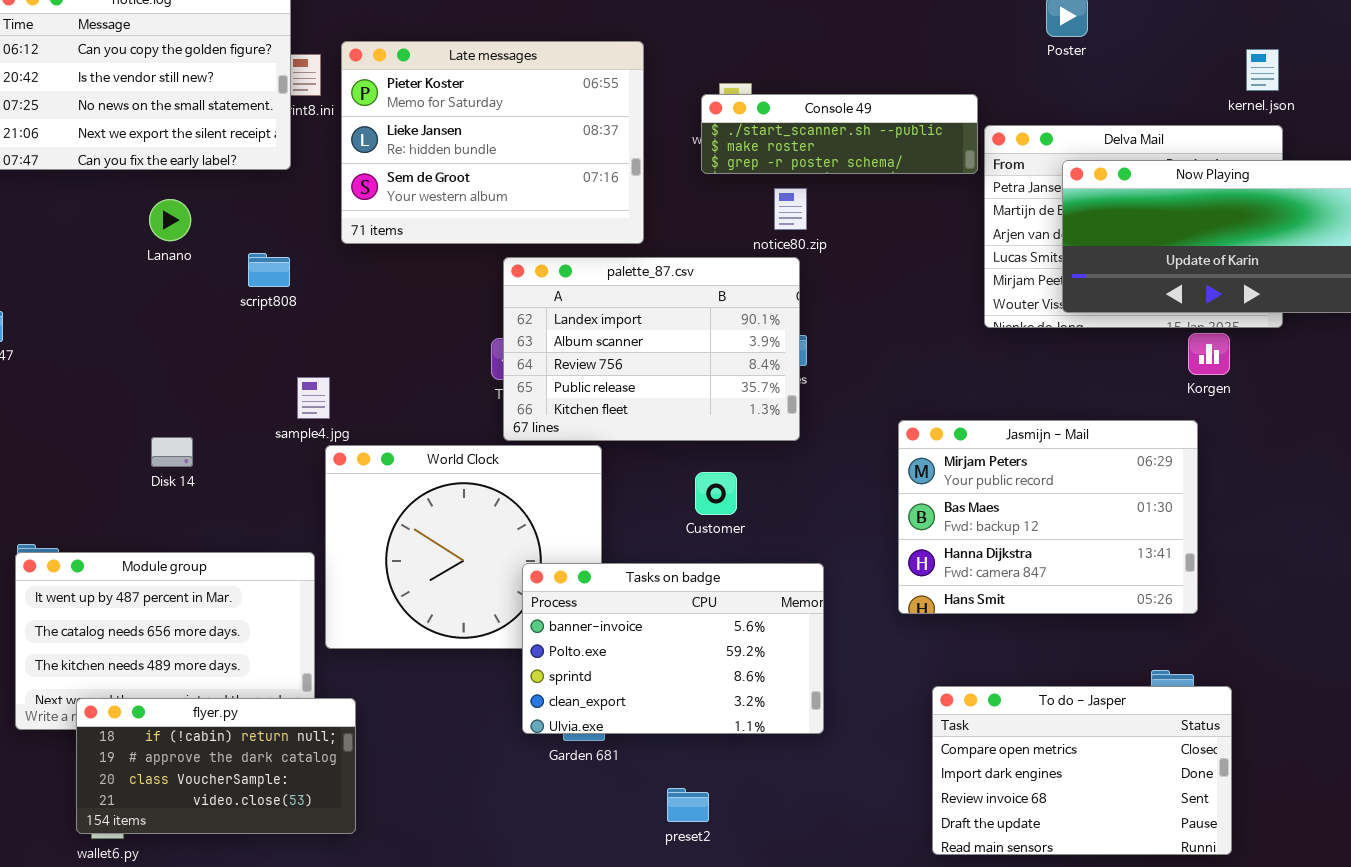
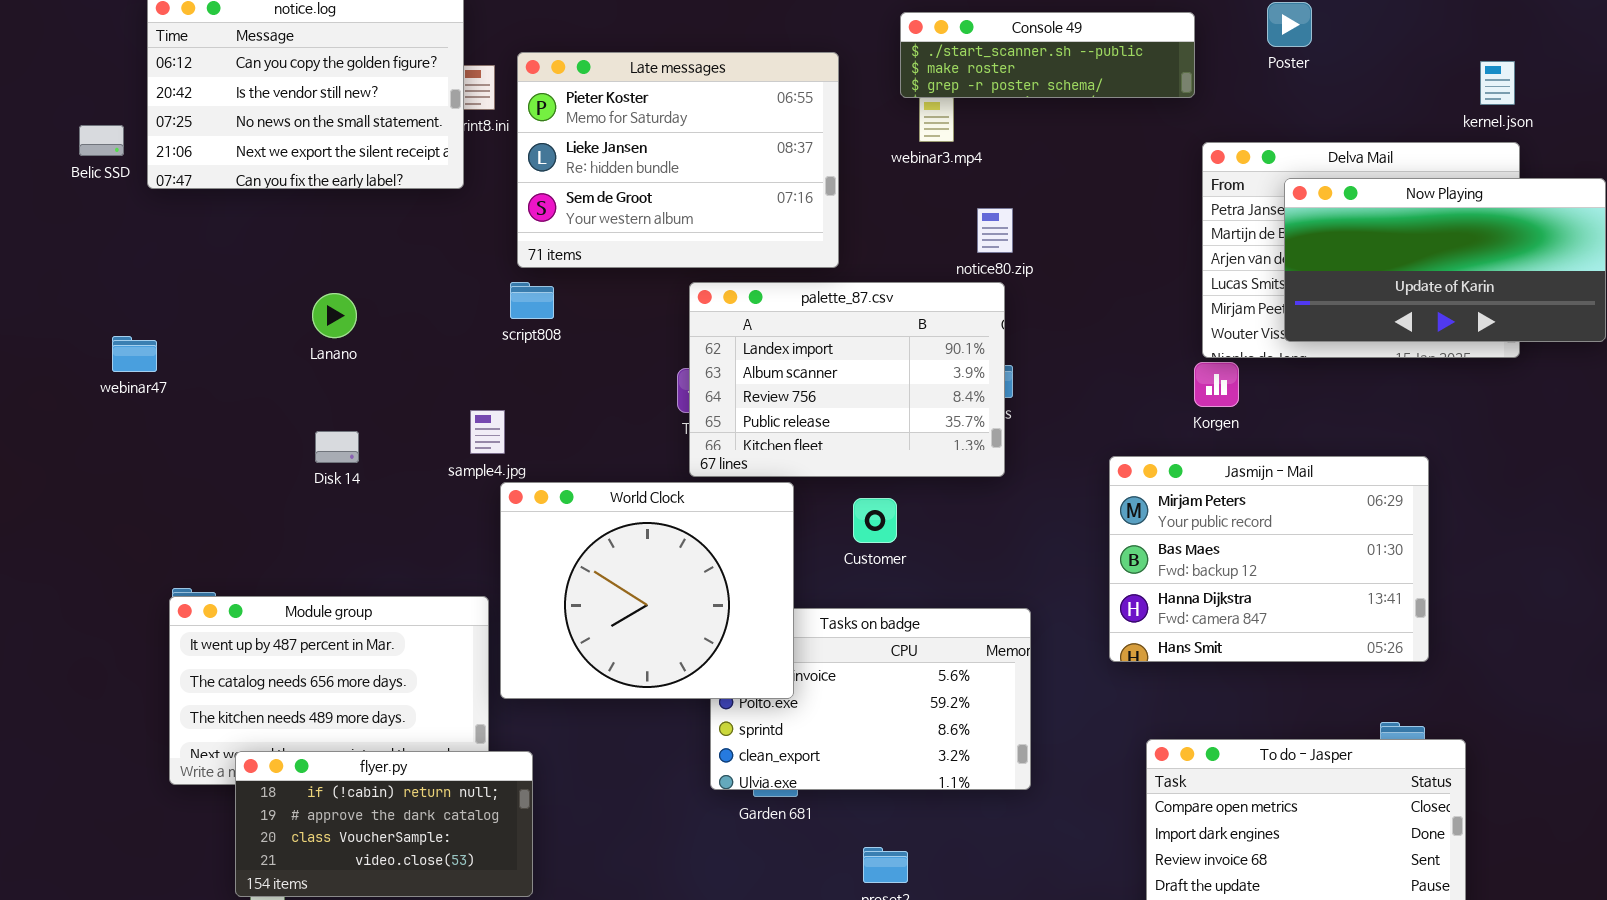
Console 49: [701,94,978,174] -> [900,12,1195,98], moved
Lanano: [149,199,191,241] -> [312,293,357,338], moved
script808: [248,253,290,287] -> [510,282,554,319], moved
Korgen: [1188,333,1230,375] -> [1194,362,1239,407], moved
Disk 14: [151,437,193,467] -> [315,431,359,463], moved
World Clock: [325,445,602,649] -> [500,482,794,699], raised
Customer: [695,472,737,515] -> [853,498,897,543], moved

